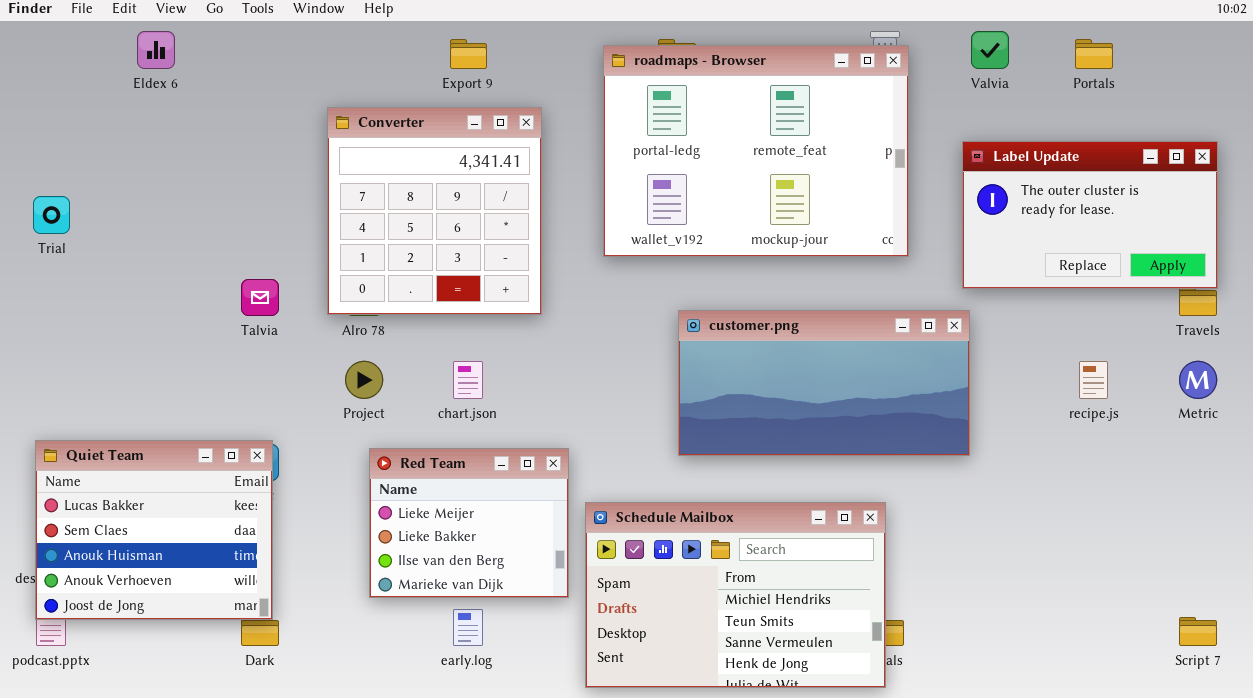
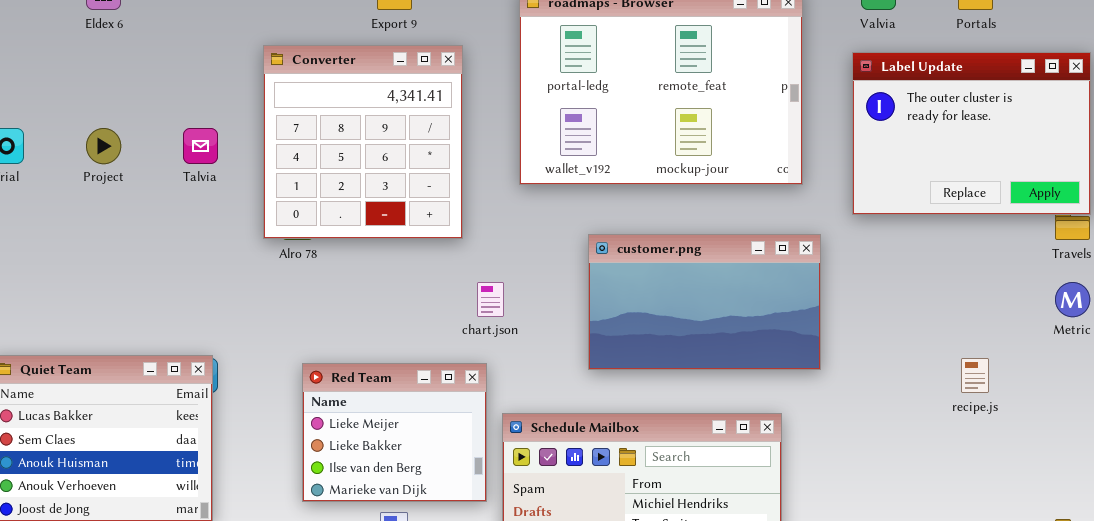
Label Update: [962,141,1218,289] -> [852,52,1091,215], resized
Talvia: [241,279,279,316] -> [183,128,218,164], moved
customer.png: [678,310,970,456] -> [588,234,821,370], resized
Project: [345,361,383,399] -> [86,128,121,164], moved
chart.json: [453,361,483,399] -> [477,282,504,317], moved
recipe.js: [1079,361,1108,399] -> [961,358,989,393], moved

